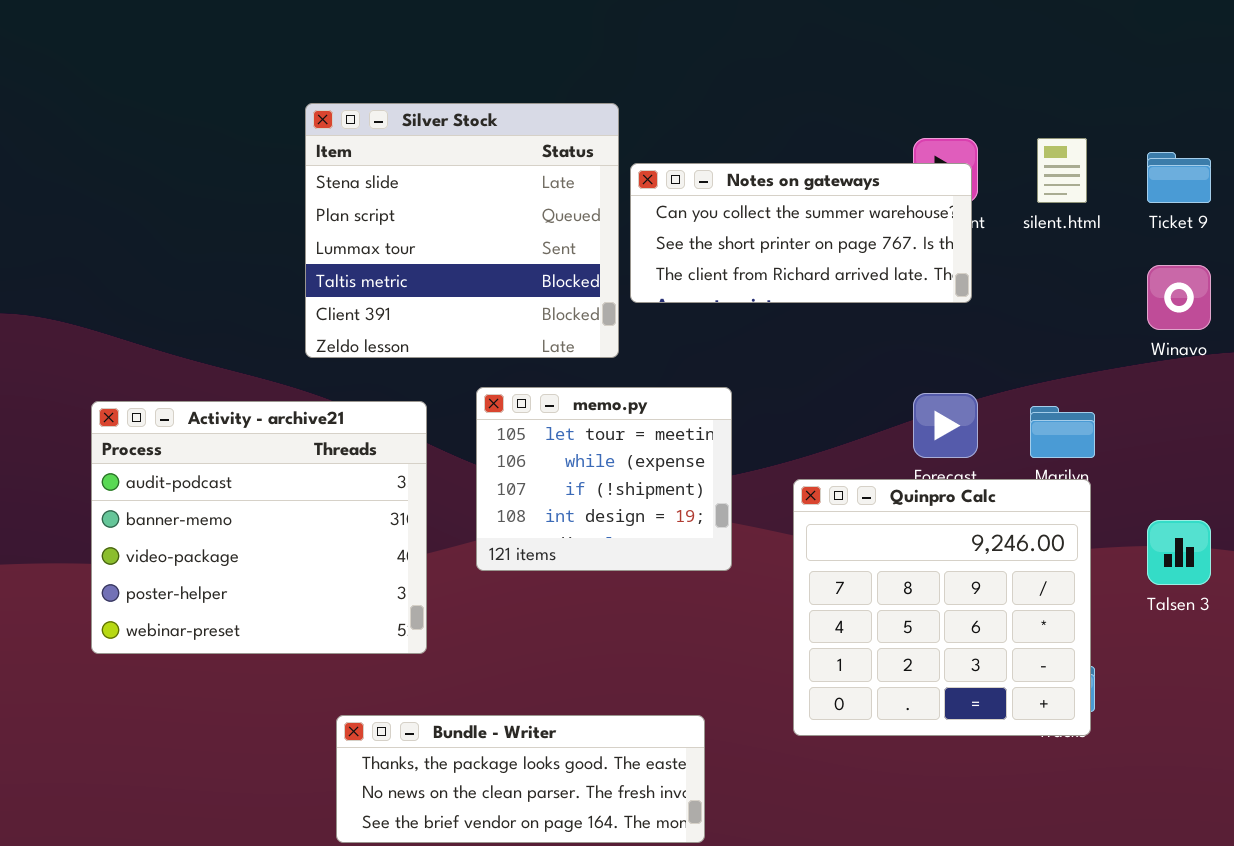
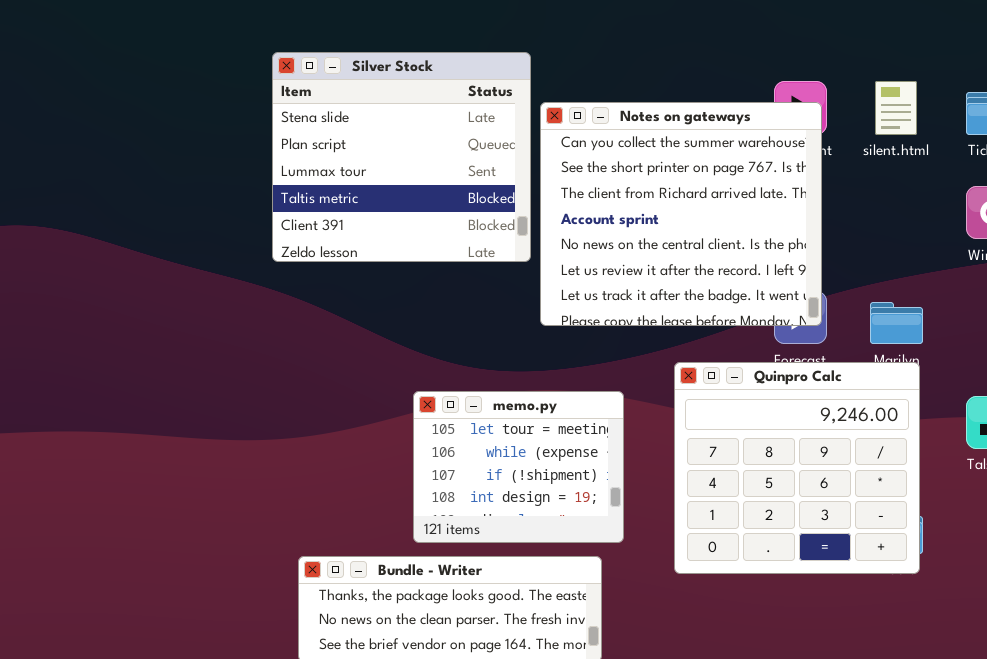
Notes on gateways: [630,163,972,303] -> [540,102,822,326], resized
memo.py: [476,387,732,571] -> [413,391,624,543], moved
Activity - archive21: [91,401,427,654] -> none, closed

